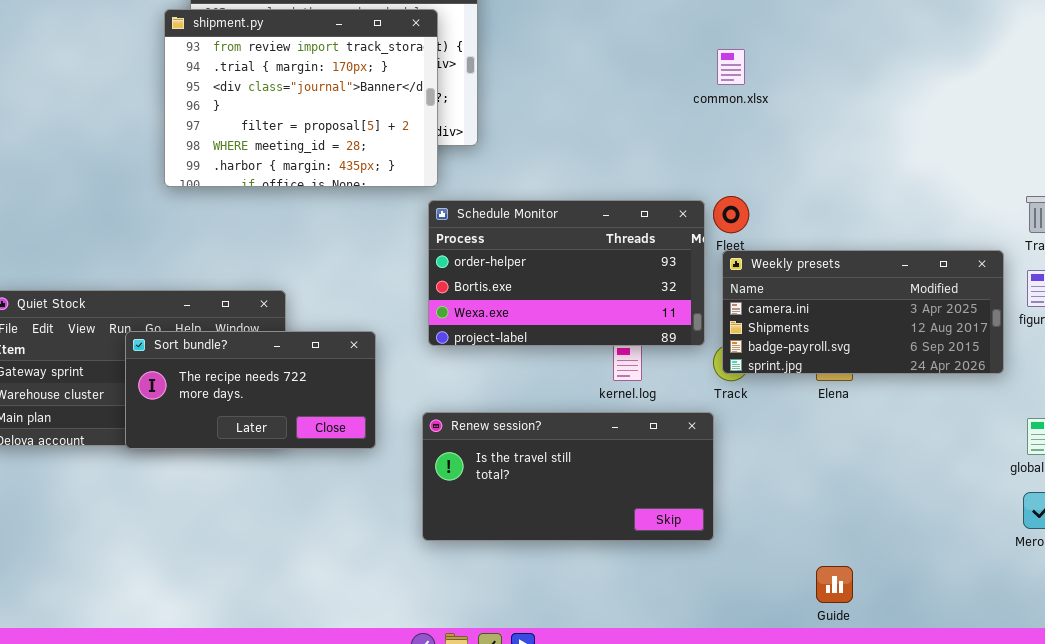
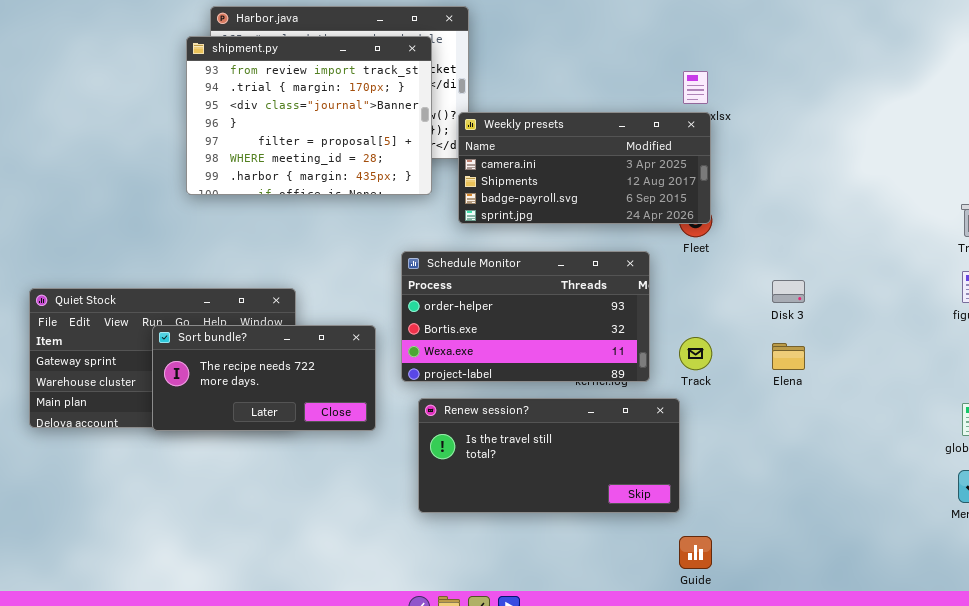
Schedule Monitor: [428,200,705,346] -> [401,251,650,382], moved
Weekly presets: [722,250,1004,374] -> [458,112,711,224], moved
Guide: [816,566,853,603] -> [679,536,712,569], moved

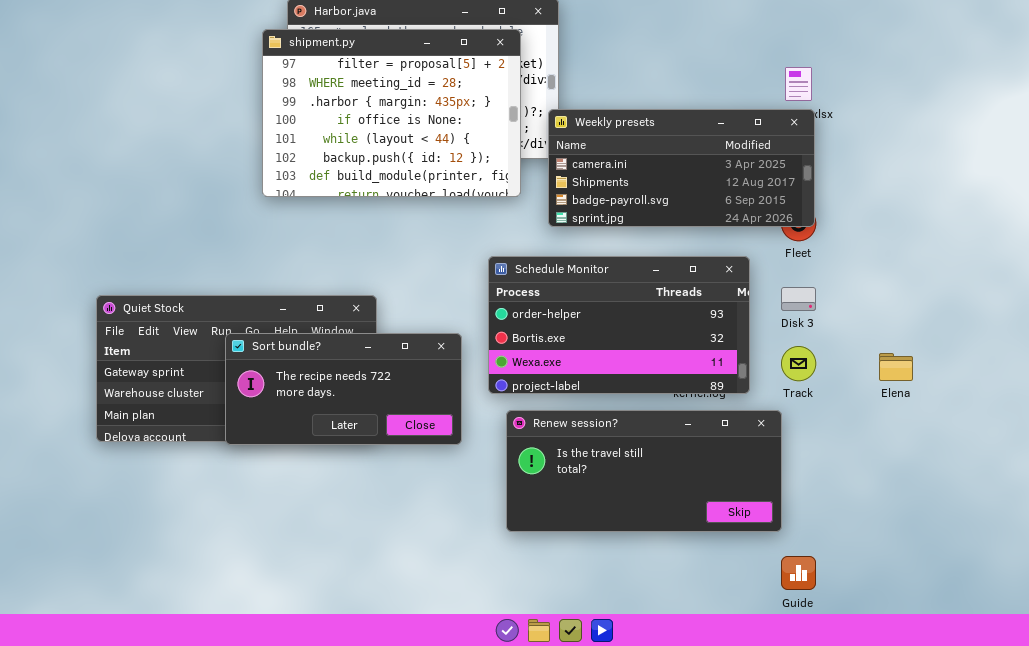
shipment.py: [186,36,432,195] -> [262,29,521,197], scrolled down 4 rows
Disk 3: [772,280,805,303] -> [781,287,816,311], moved

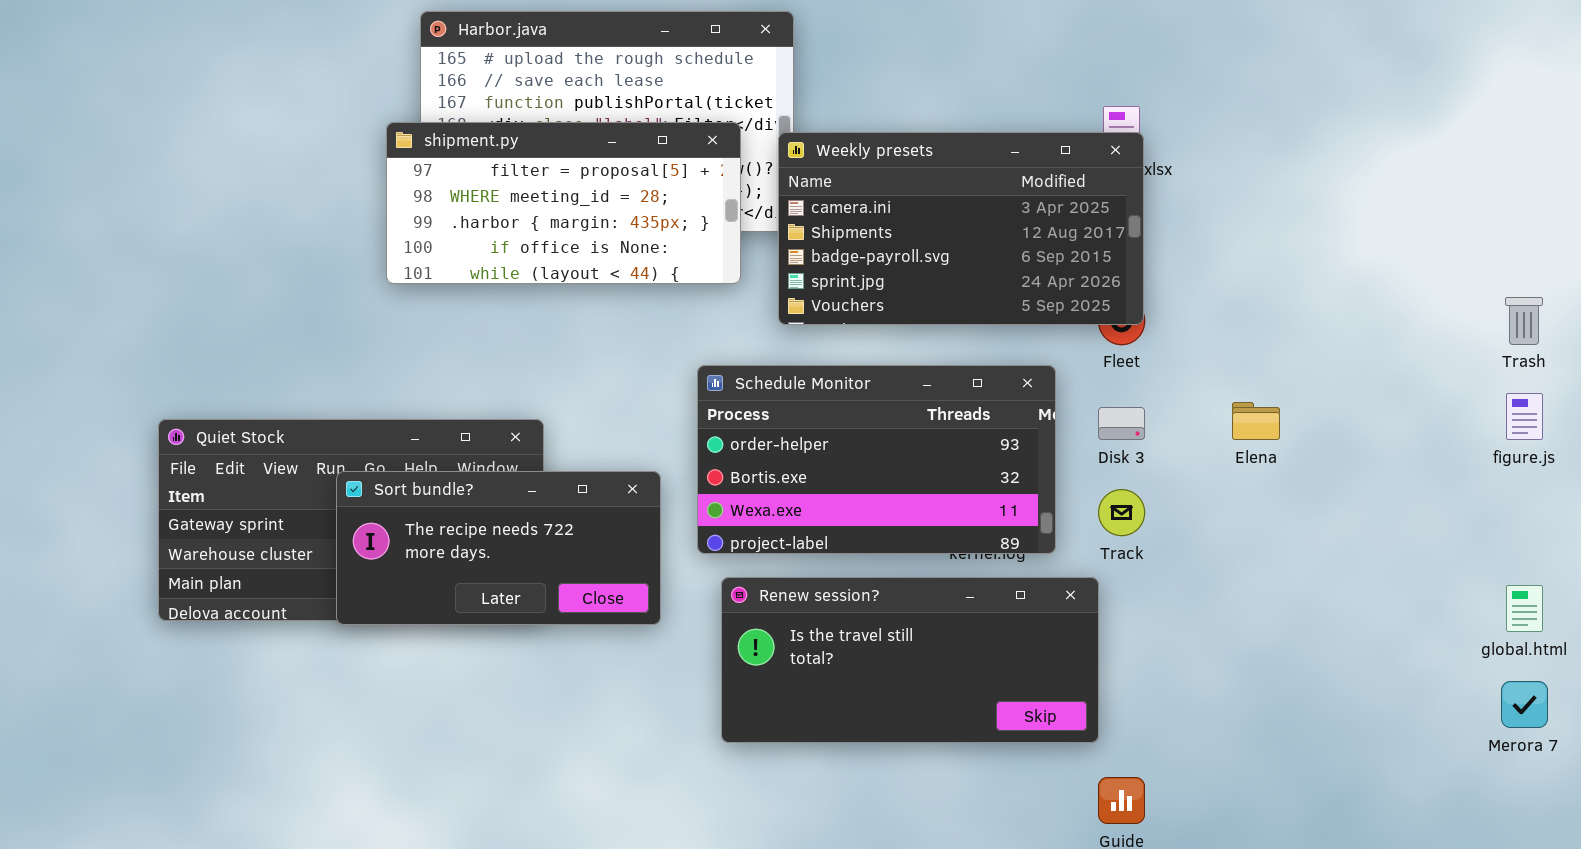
shipment.py: [262,29,521,197] -> [386,122,741,284], resized
Weekly presets: [548,109,815,227] -> [778,132,1144,325], resized
Elena: [879,353,913,381] -> [1232,402,1280,440], moved

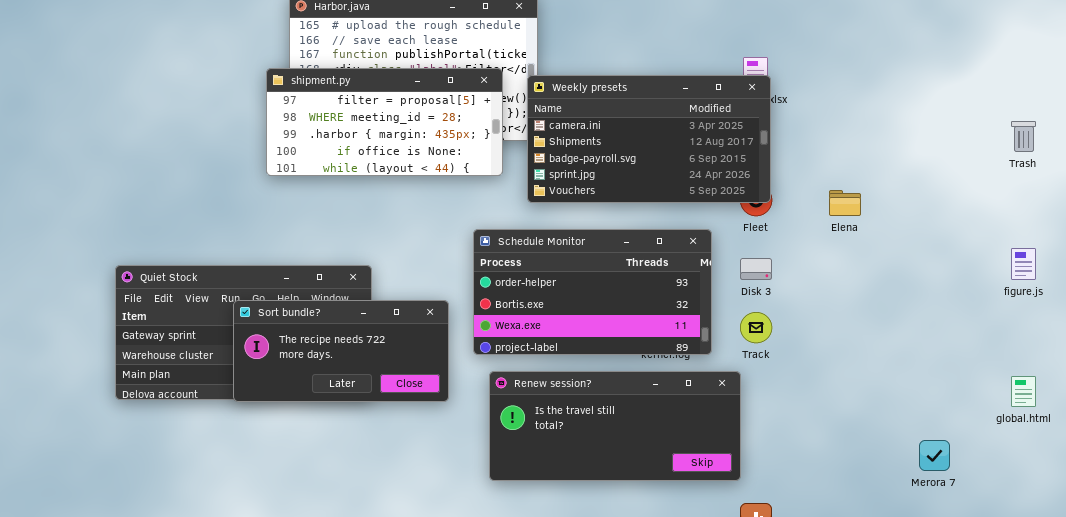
Trash: [1505,297,1543,345] -> [1011,121,1036,152], moved
Elena: [1232,402,1280,440] -> [829,190,861,216], moved
Merora 7: [1501,681,1548,728] -> [919,440,950,471], moved

